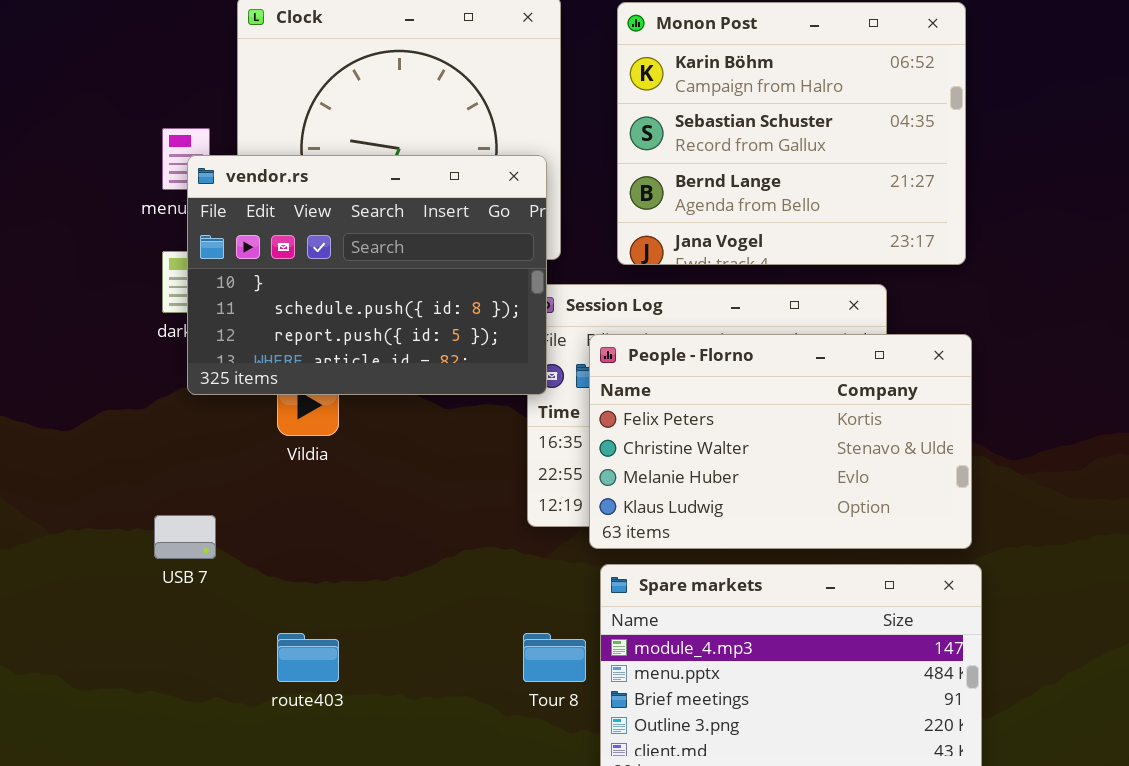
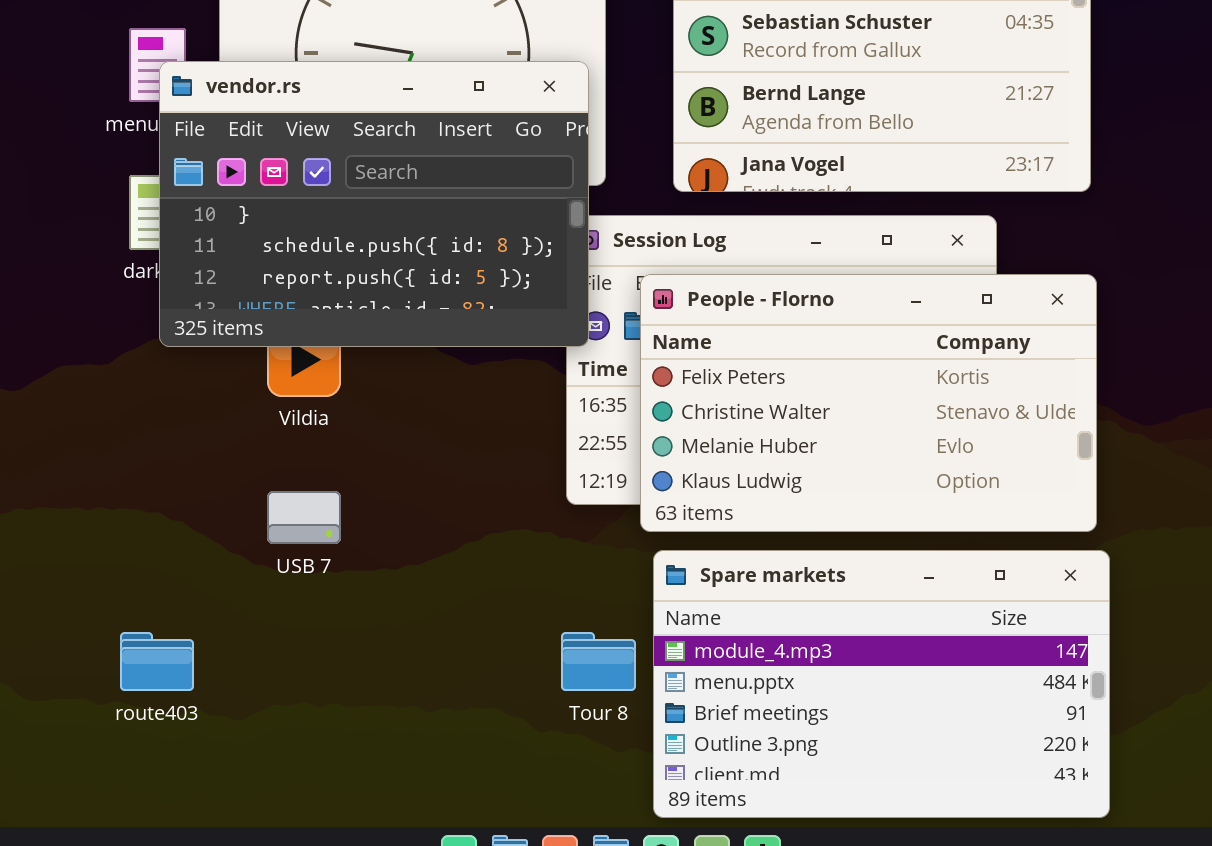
USB 7: [154,515,216,559] -> [267,491,341,544], moved
route403: [277,633,339,682] -> [120,632,194,691], moved

